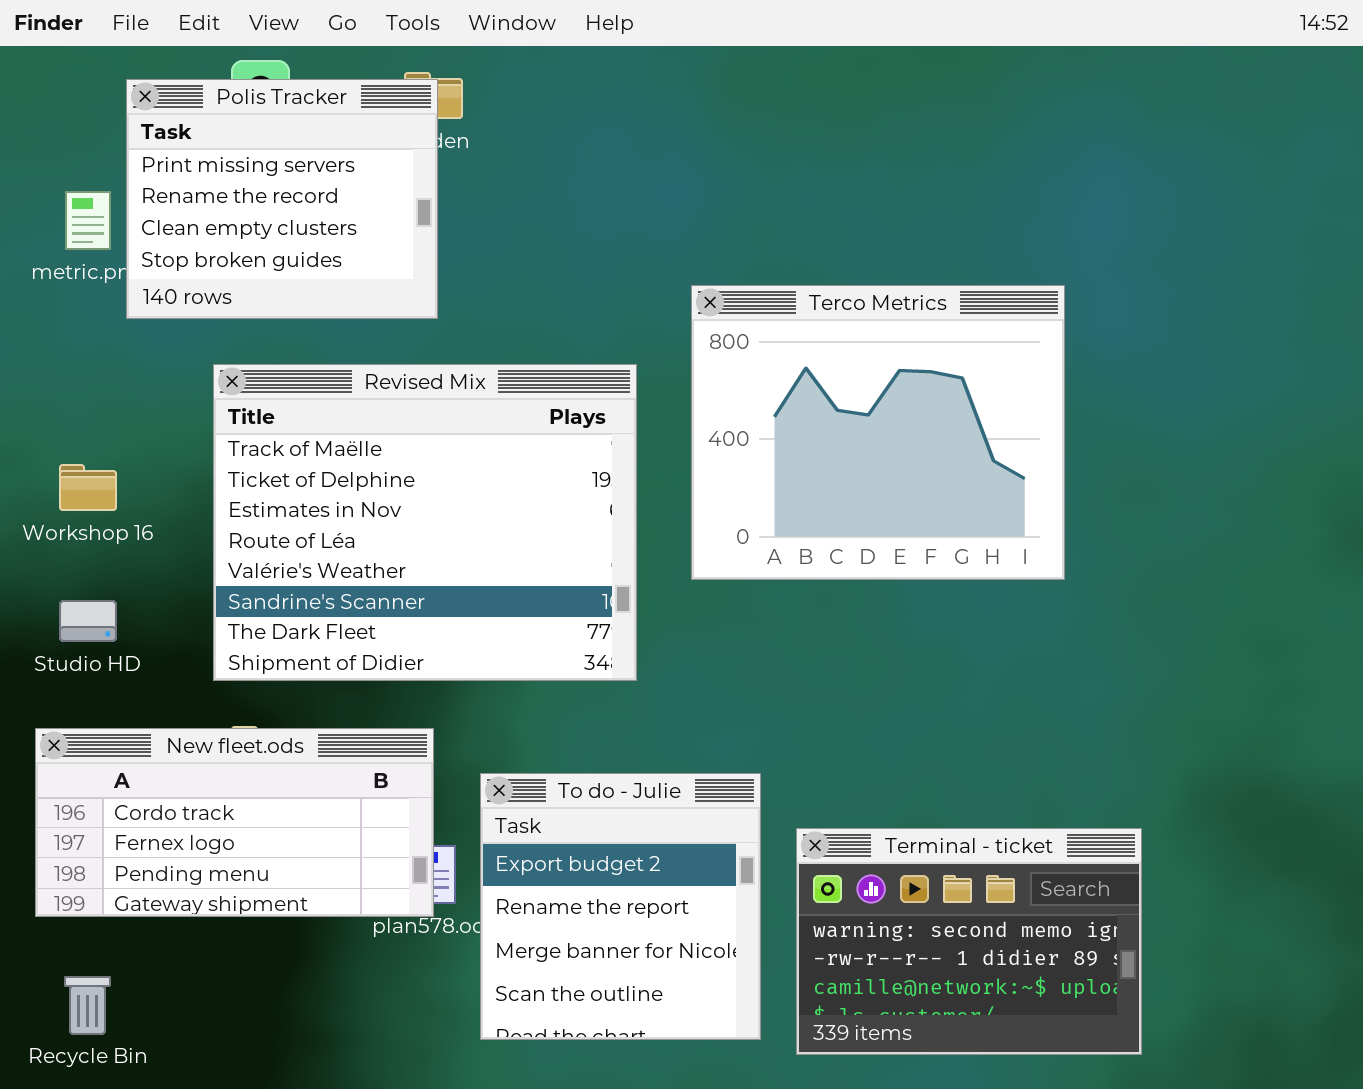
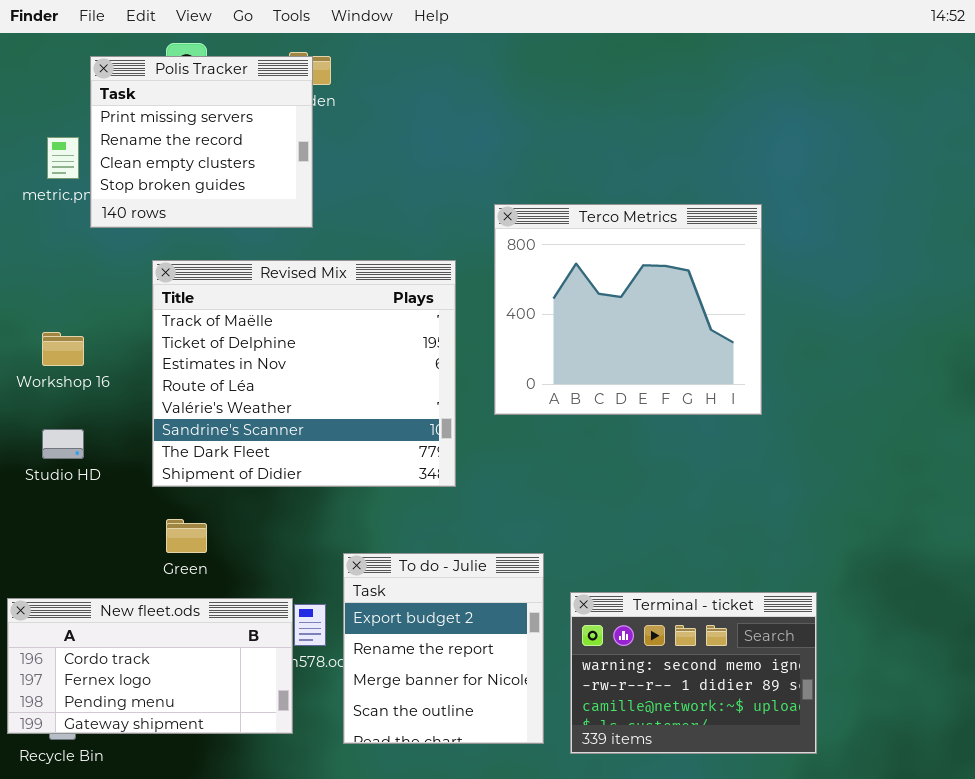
New fleet.ods: [35,728,434,917] -> [7,598,293,734], moved

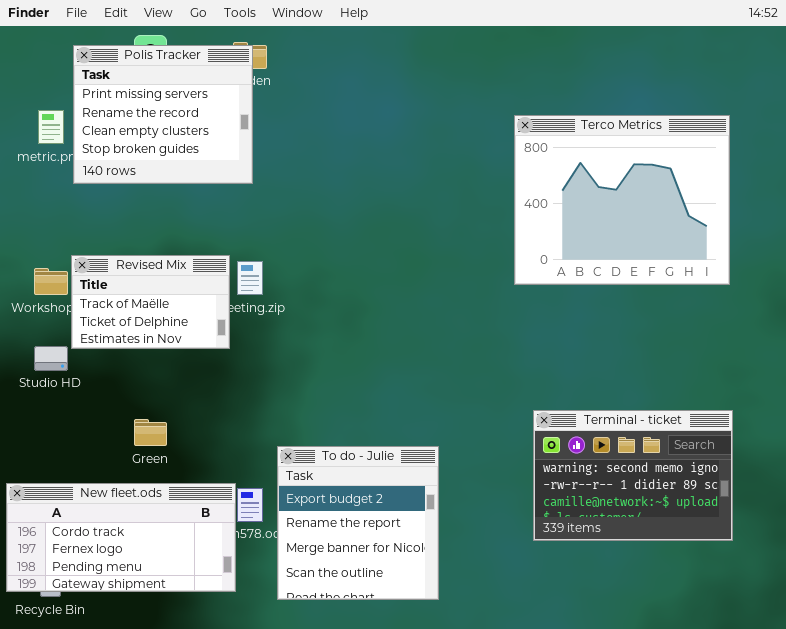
Terco Metrics: [494,204,762,415] -> [514,115,730,285], moved
Revised Mix: [152,260,456,487] -> [71,255,230,349], moved, resized
Terminal - ticket: [570,592,817,754] -> [533,410,733,541], moved

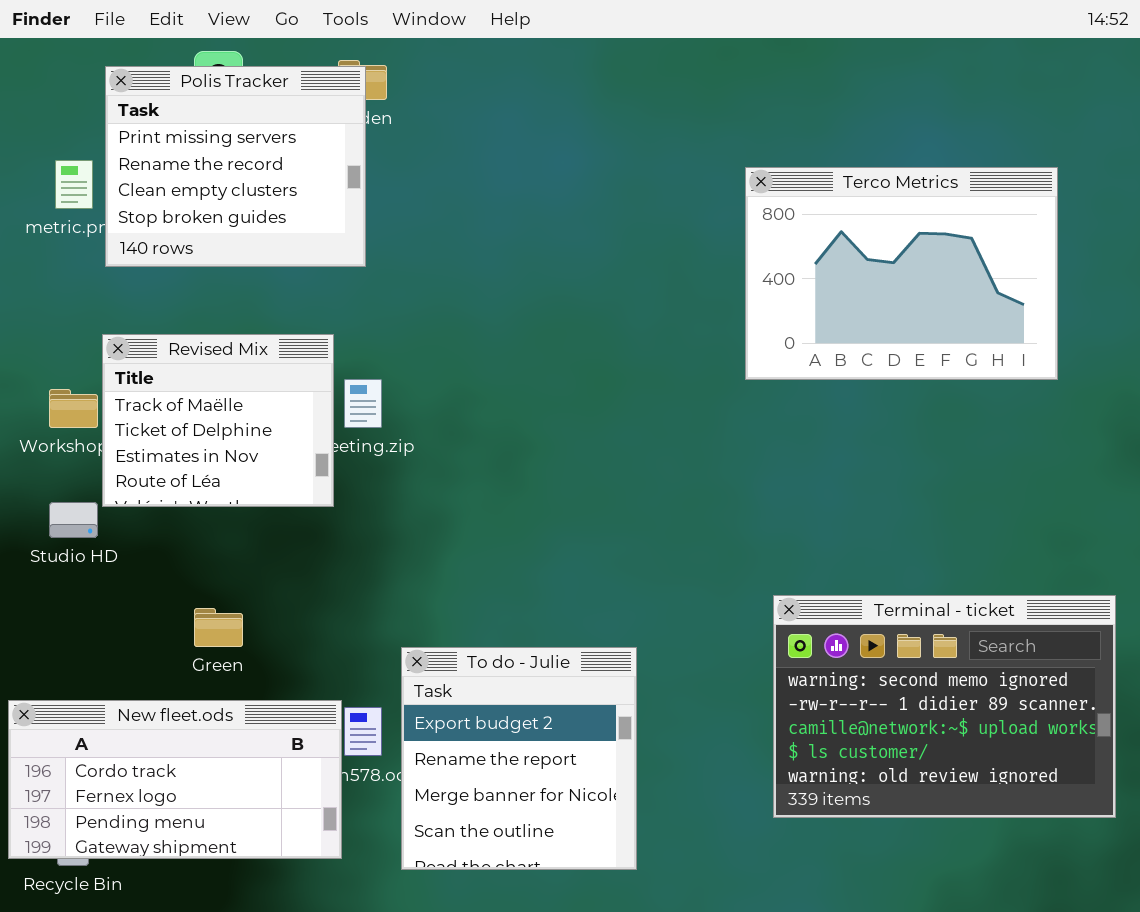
Terco Metrics: [514,115,730,285] -> [745,167,1058,380], resized
Revised Mix: [71,255,230,349] -> [102,334,334,507], resized
Terminal - ticket: [533,410,733,541] -> [773,595,1116,818], resized

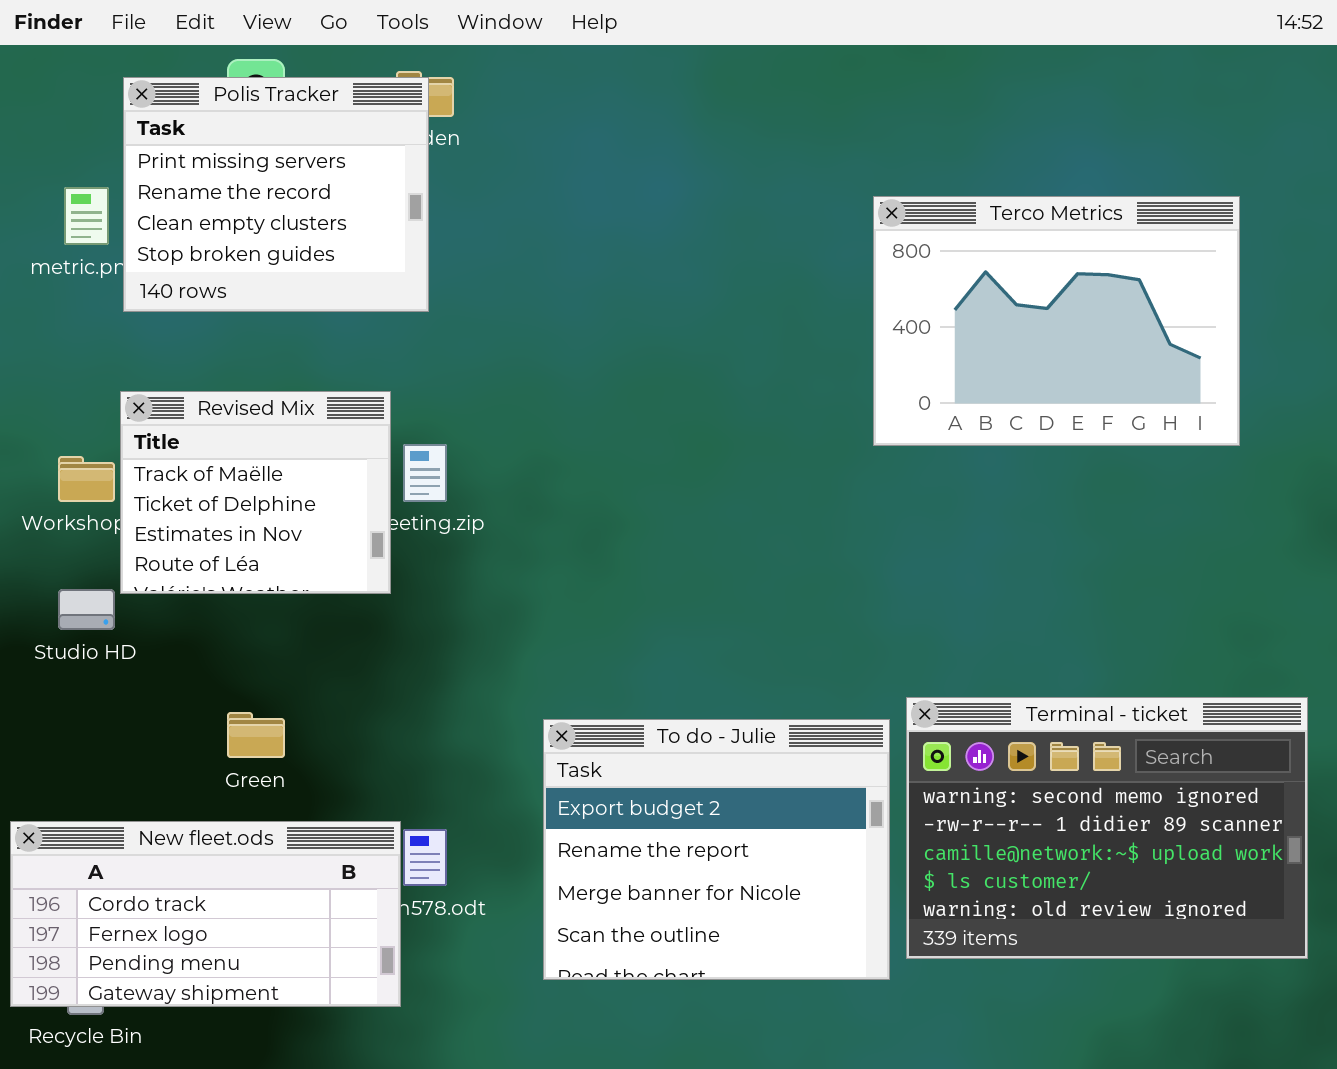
To do - Julie: [401,647,637,870] -> [543,719,890,980], moved, resized

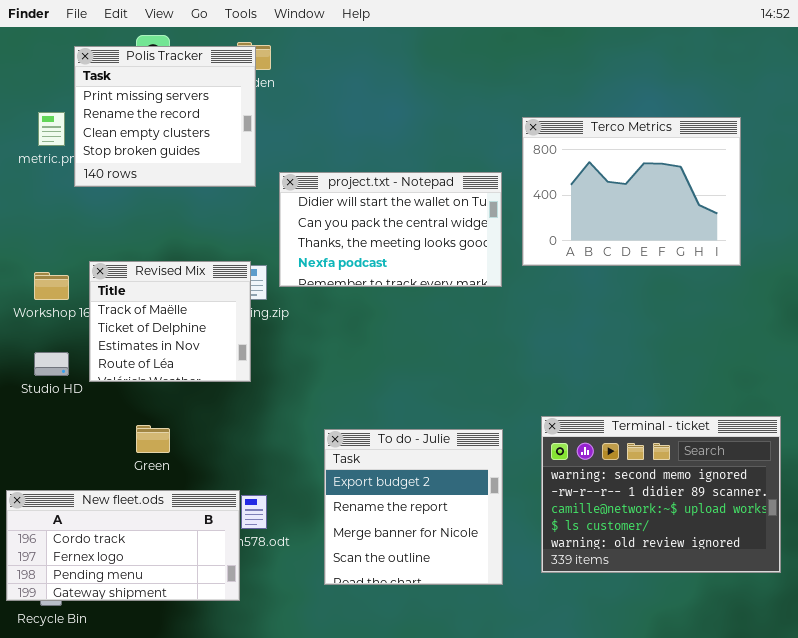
project.txt - Notepad: none -> [279,172,502,287], opened
Revised Mix: [120,391,391,594] -> [89,261,251,382], moved
To do - Julie: [543,719,890,980] -> [324,429,503,585], resized

